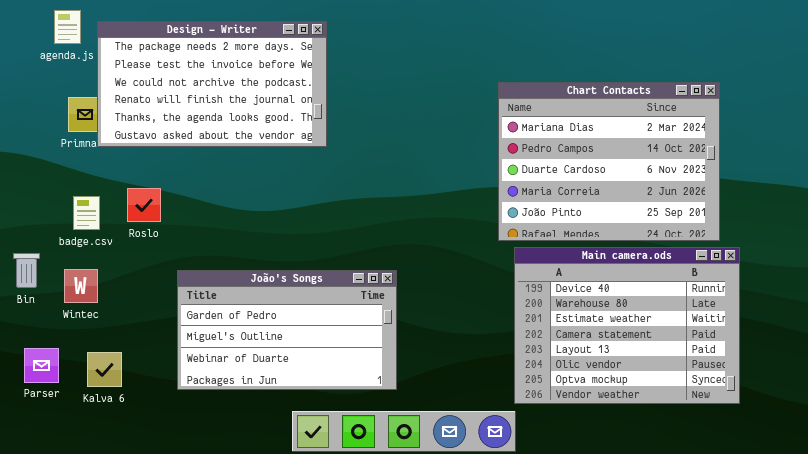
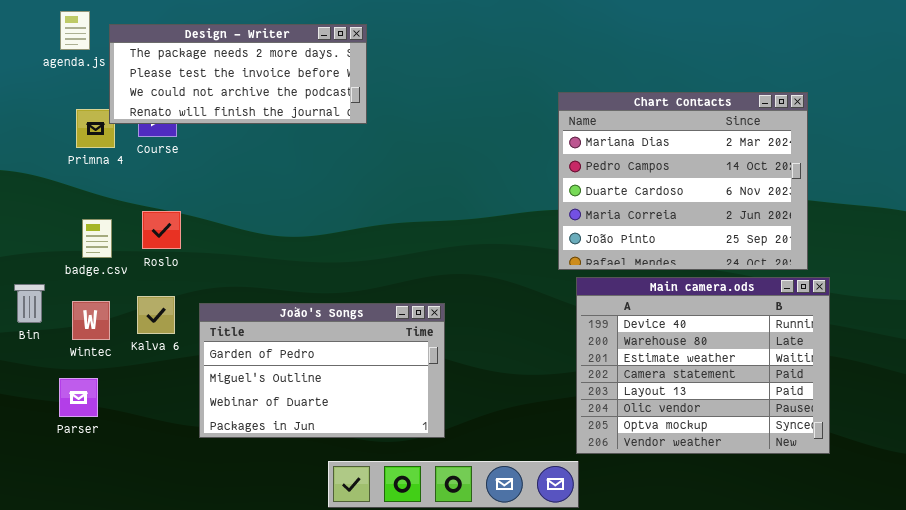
Design - Writer: [97,21,327,147] -> [109,24,367,124], resized
Parser: [24,348,59,383] -> [59,378,98,417], moved
Kalva 6: [87,352,122,387] -> [137,296,175,334], moved

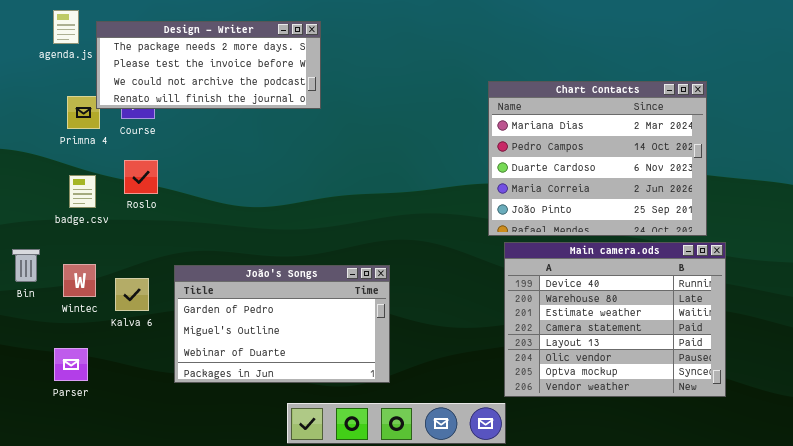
Roslo: [142,211,181,249] -> [124,160,158,194], moved
badge.csv: [82,219,112,258] -> [69,175,96,208], moved
Kalva 6: [137,296,175,334] -> [115,278,149,311], moved
Parser: [59,378,98,417] -> [54,348,88,381], moved

